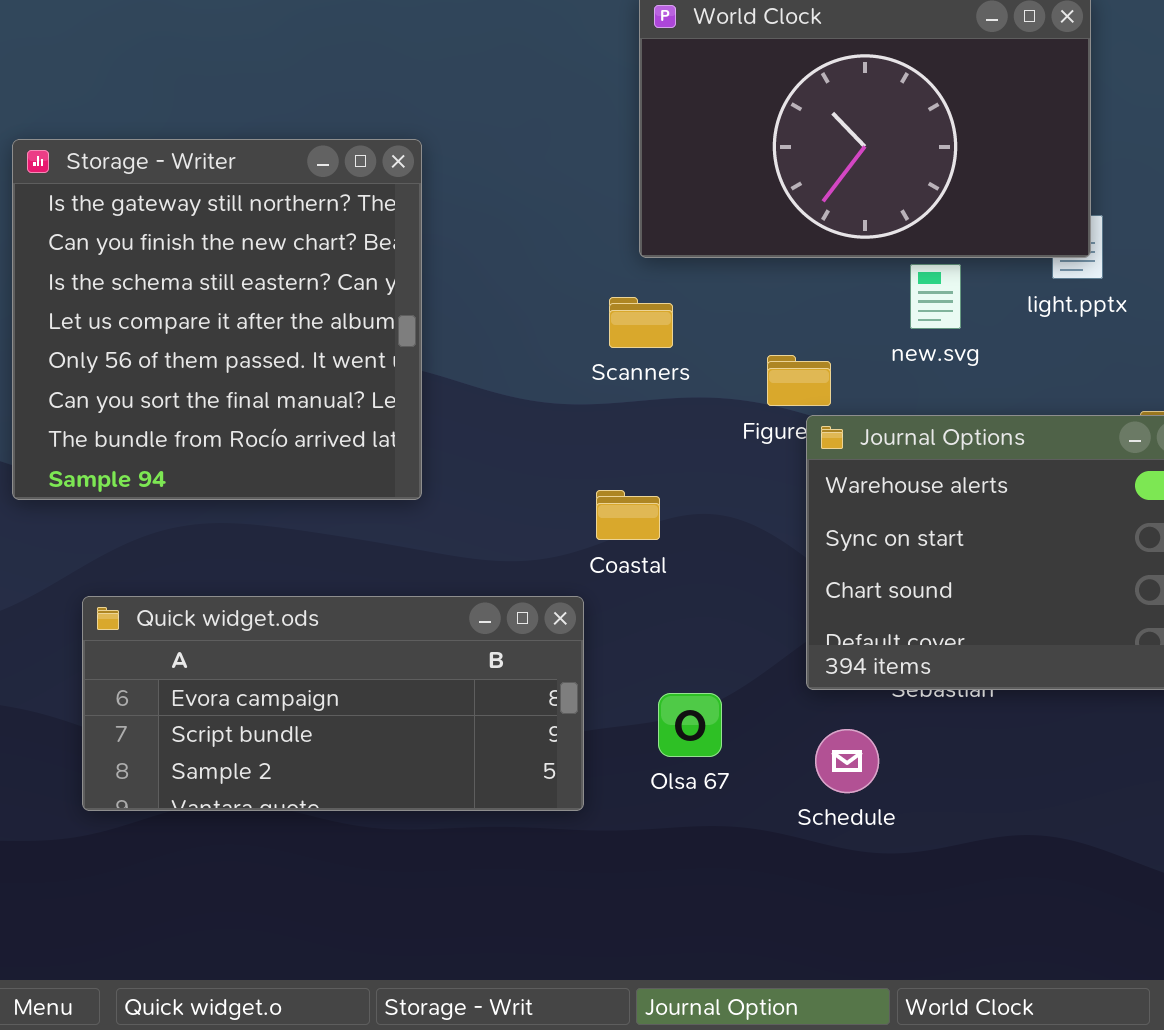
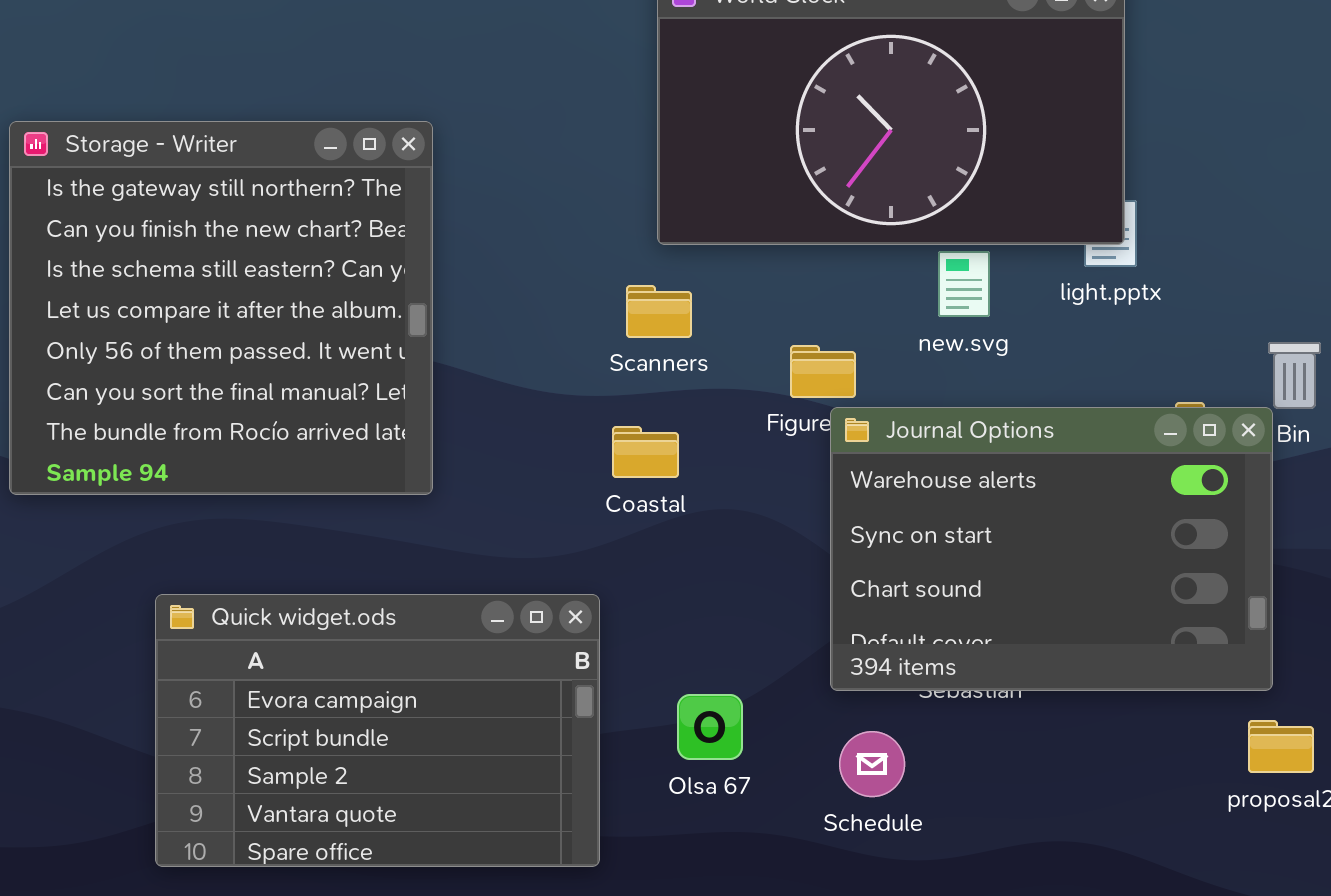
Coastal: [596,490,660,540] -> [612,426,679,478], moved
Quick widget.ods: [82,596,584,811] -> [155,594,600,867], resized

